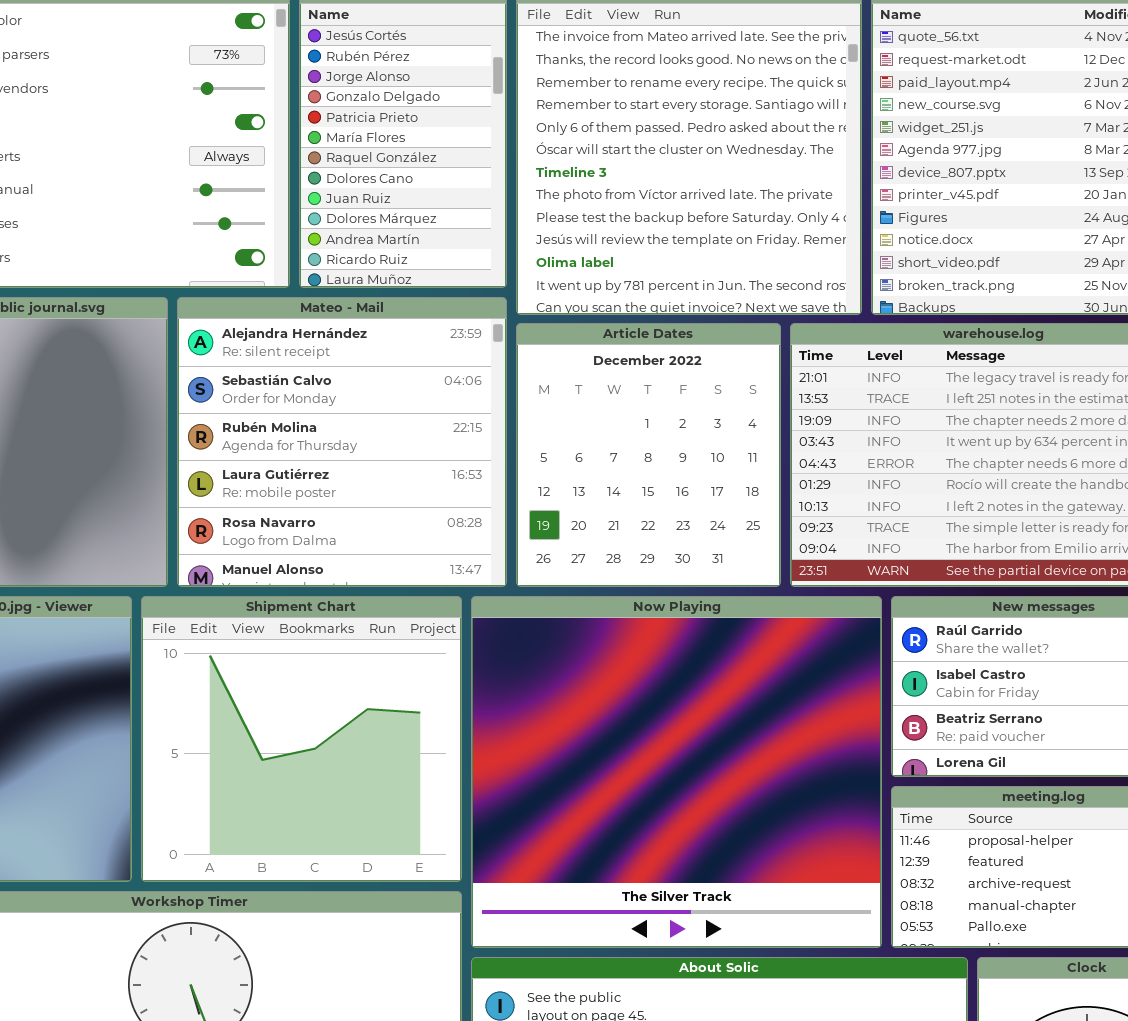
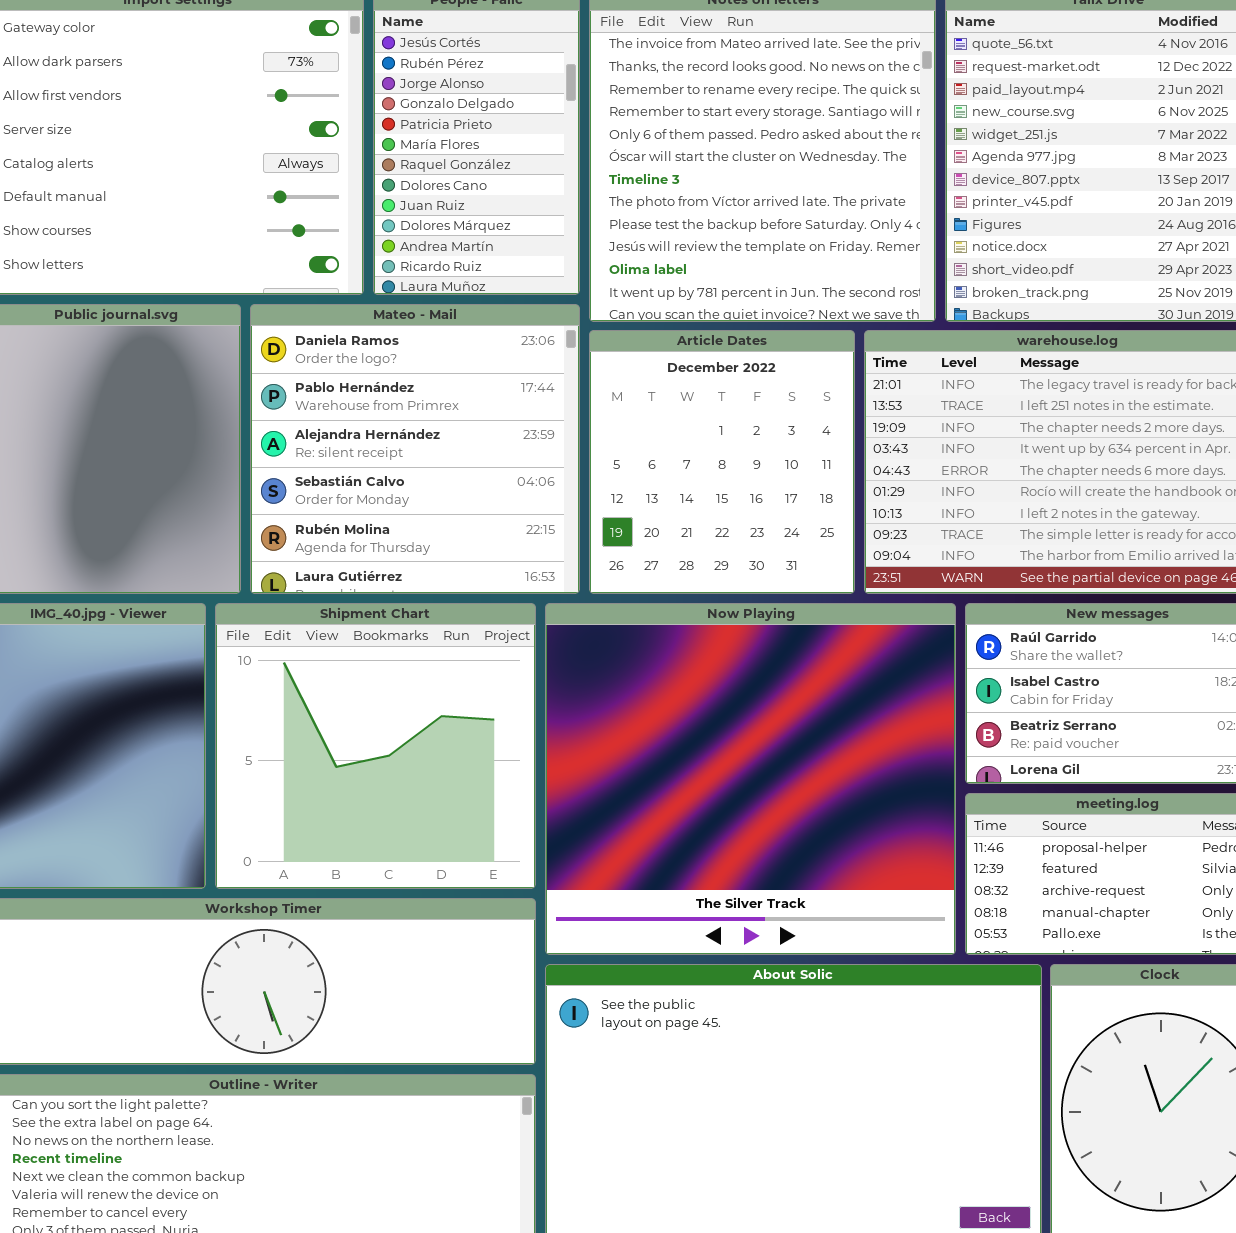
Mateo - Mail: [177,297,507,587] -> [250,304,580,594], scrolled up 2 rows

